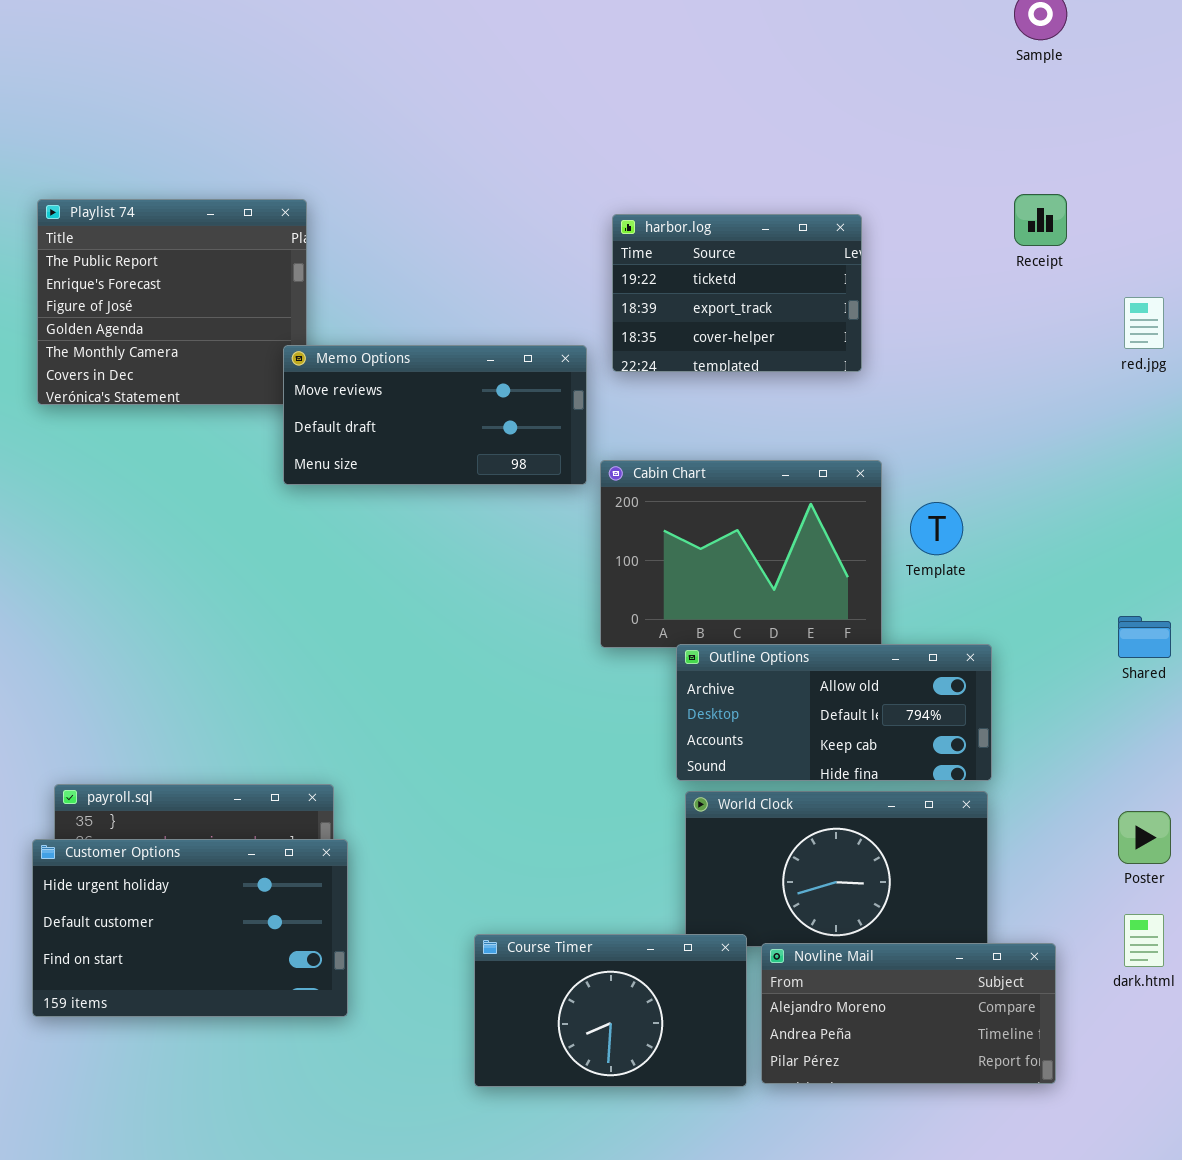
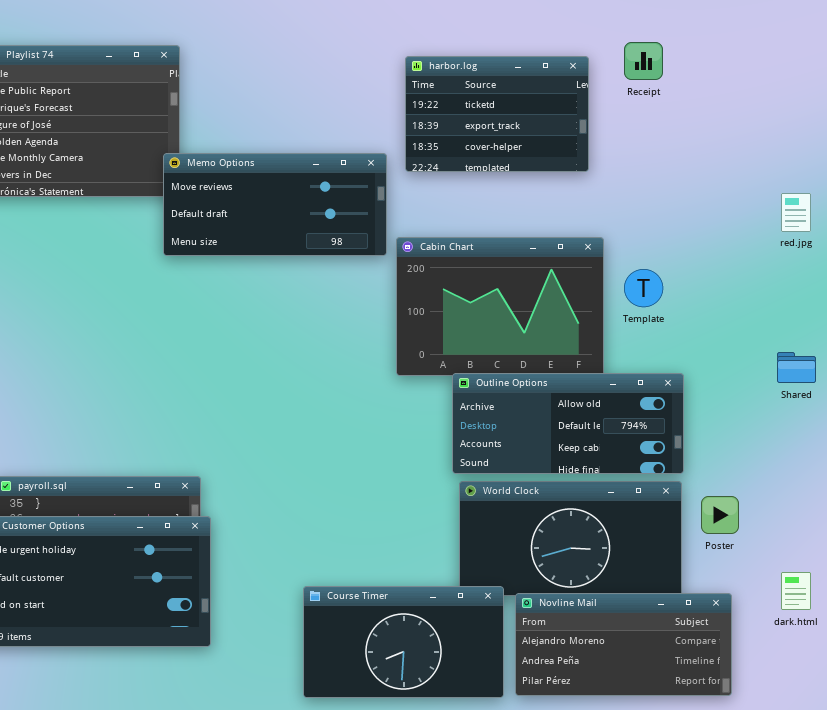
Receipt: [1014,194,1067,246] -> [624,42,663,80], moved
red.jpg: [1124,297,1164,349] -> [781,193,811,232], moved
Poster: [1118,811,1171,864] -> [701,496,739,534], moved

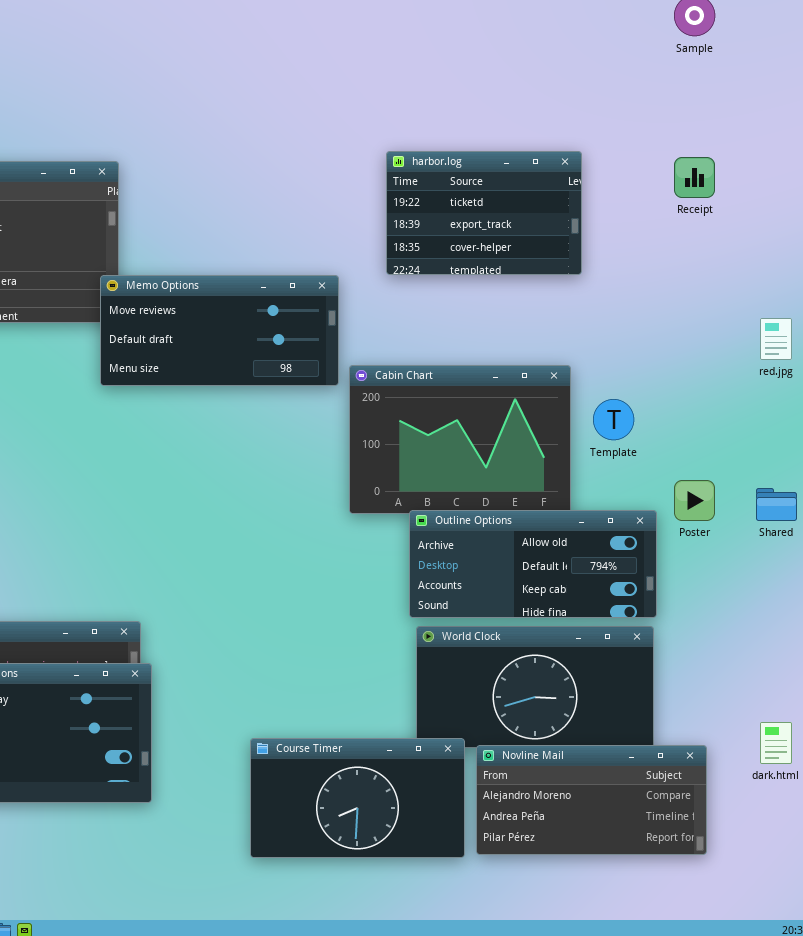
Receipt: [624,42,663,80] -> [674,157,715,198], moved
harbor.log: [405,56,589,172] -> [386,151,582,275], moved
Poster: [701,496,739,534] -> [674,480,715,521], moved

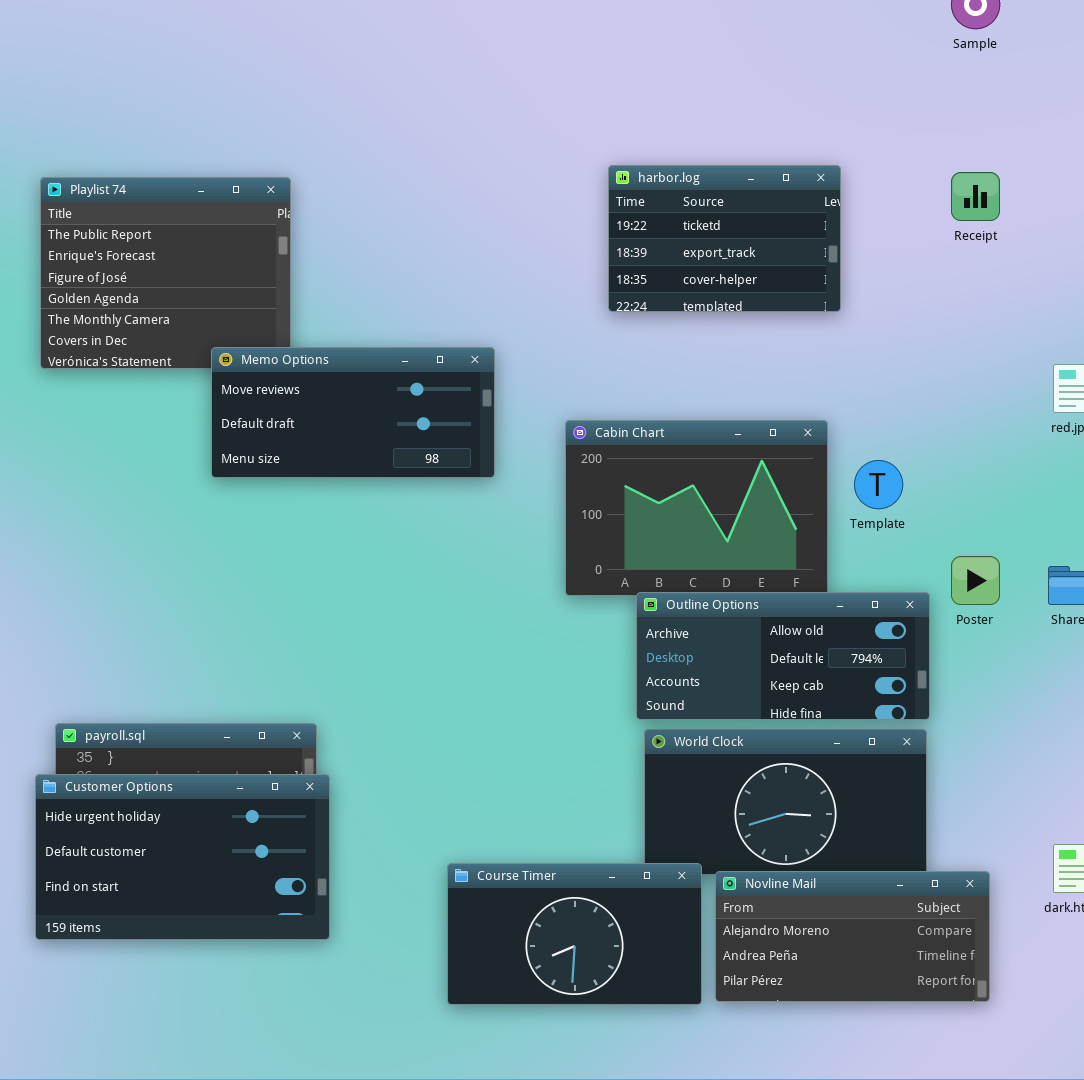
Memo Options: [100,275,339,386] -> [211,347,495,478], moved

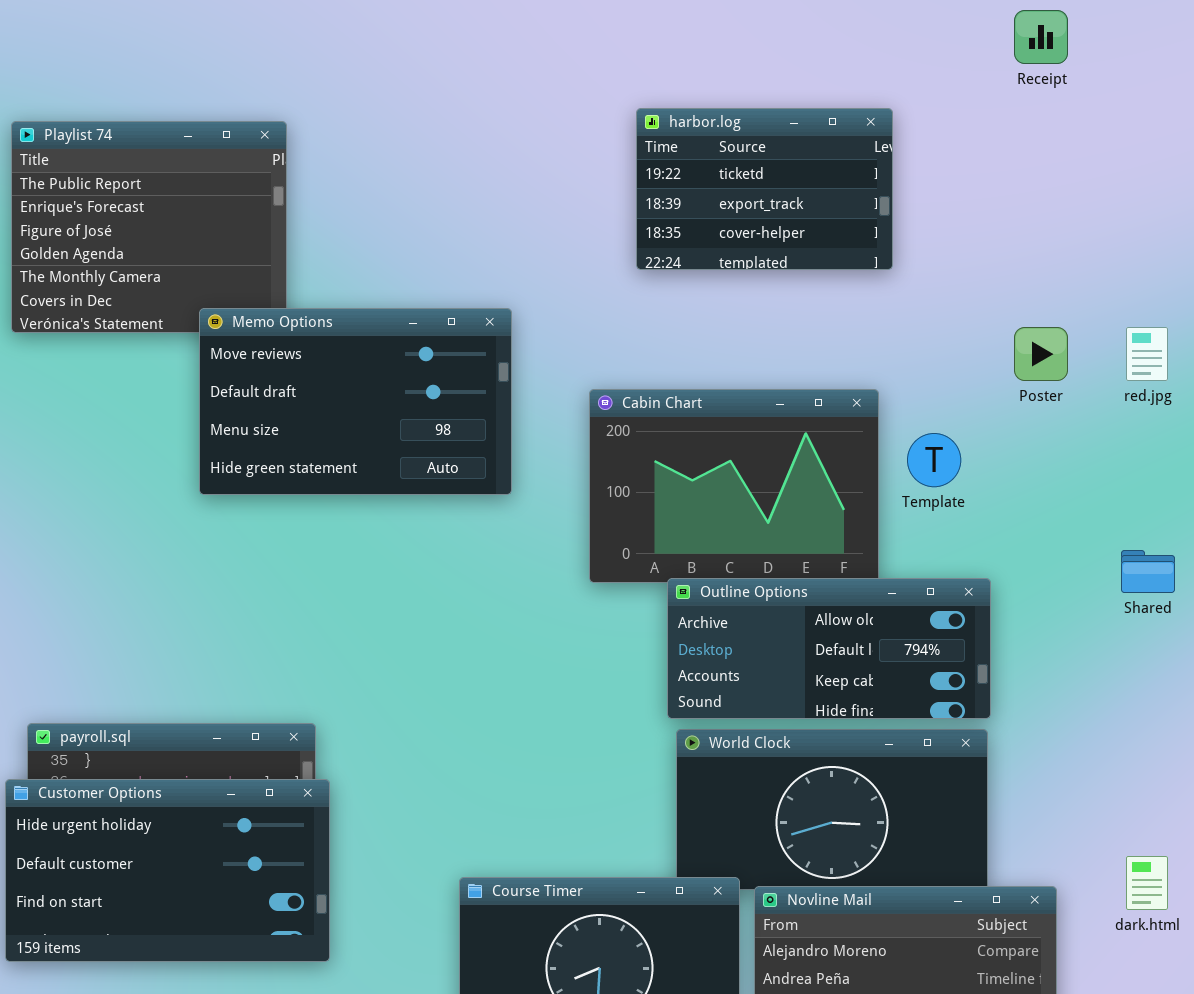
Receipt: [951,172,1000,221] -> [1014,10,1068,64], moved
Memo Options: [211,347,495,478] -> [199,308,512,495], resized
Poster: [951,556,1000,605] -> [1014,327,1068,381], moved

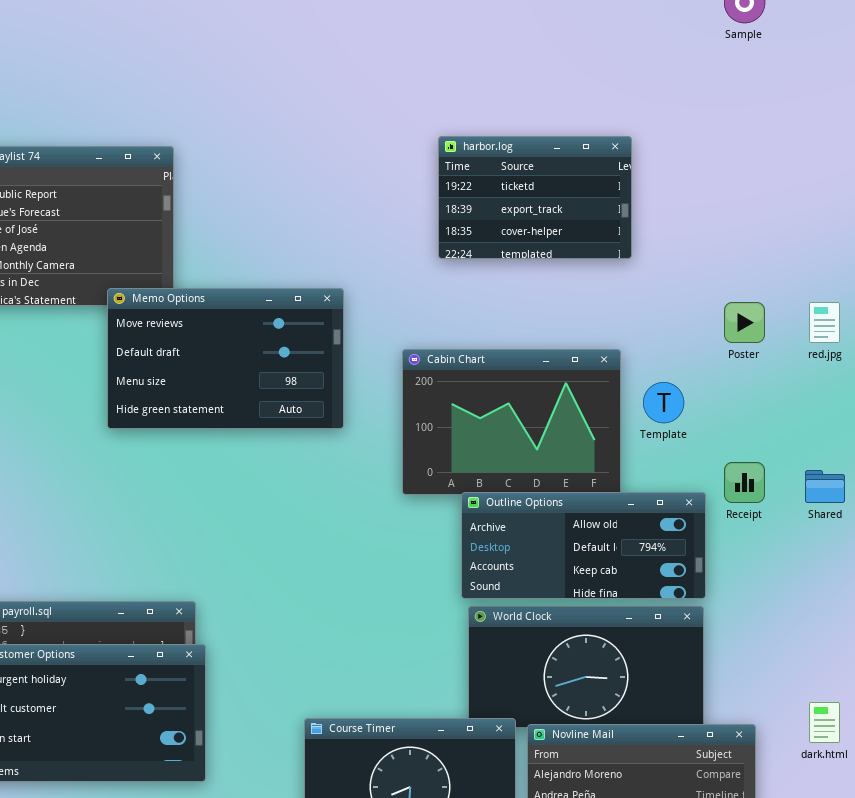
Receipt: [1014,10,1068,64] -> [724,462,765,503], moved

